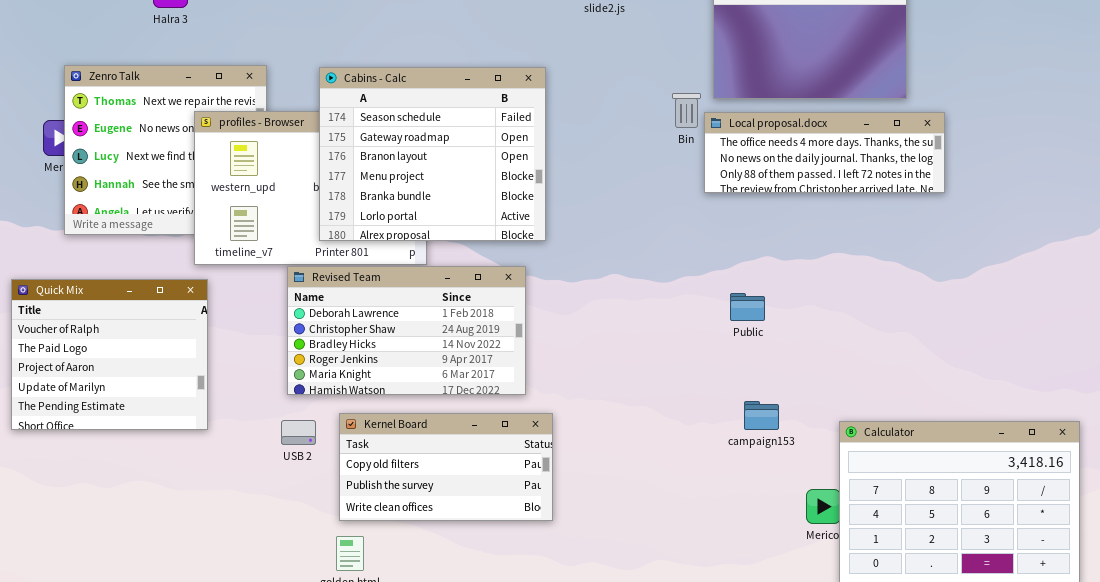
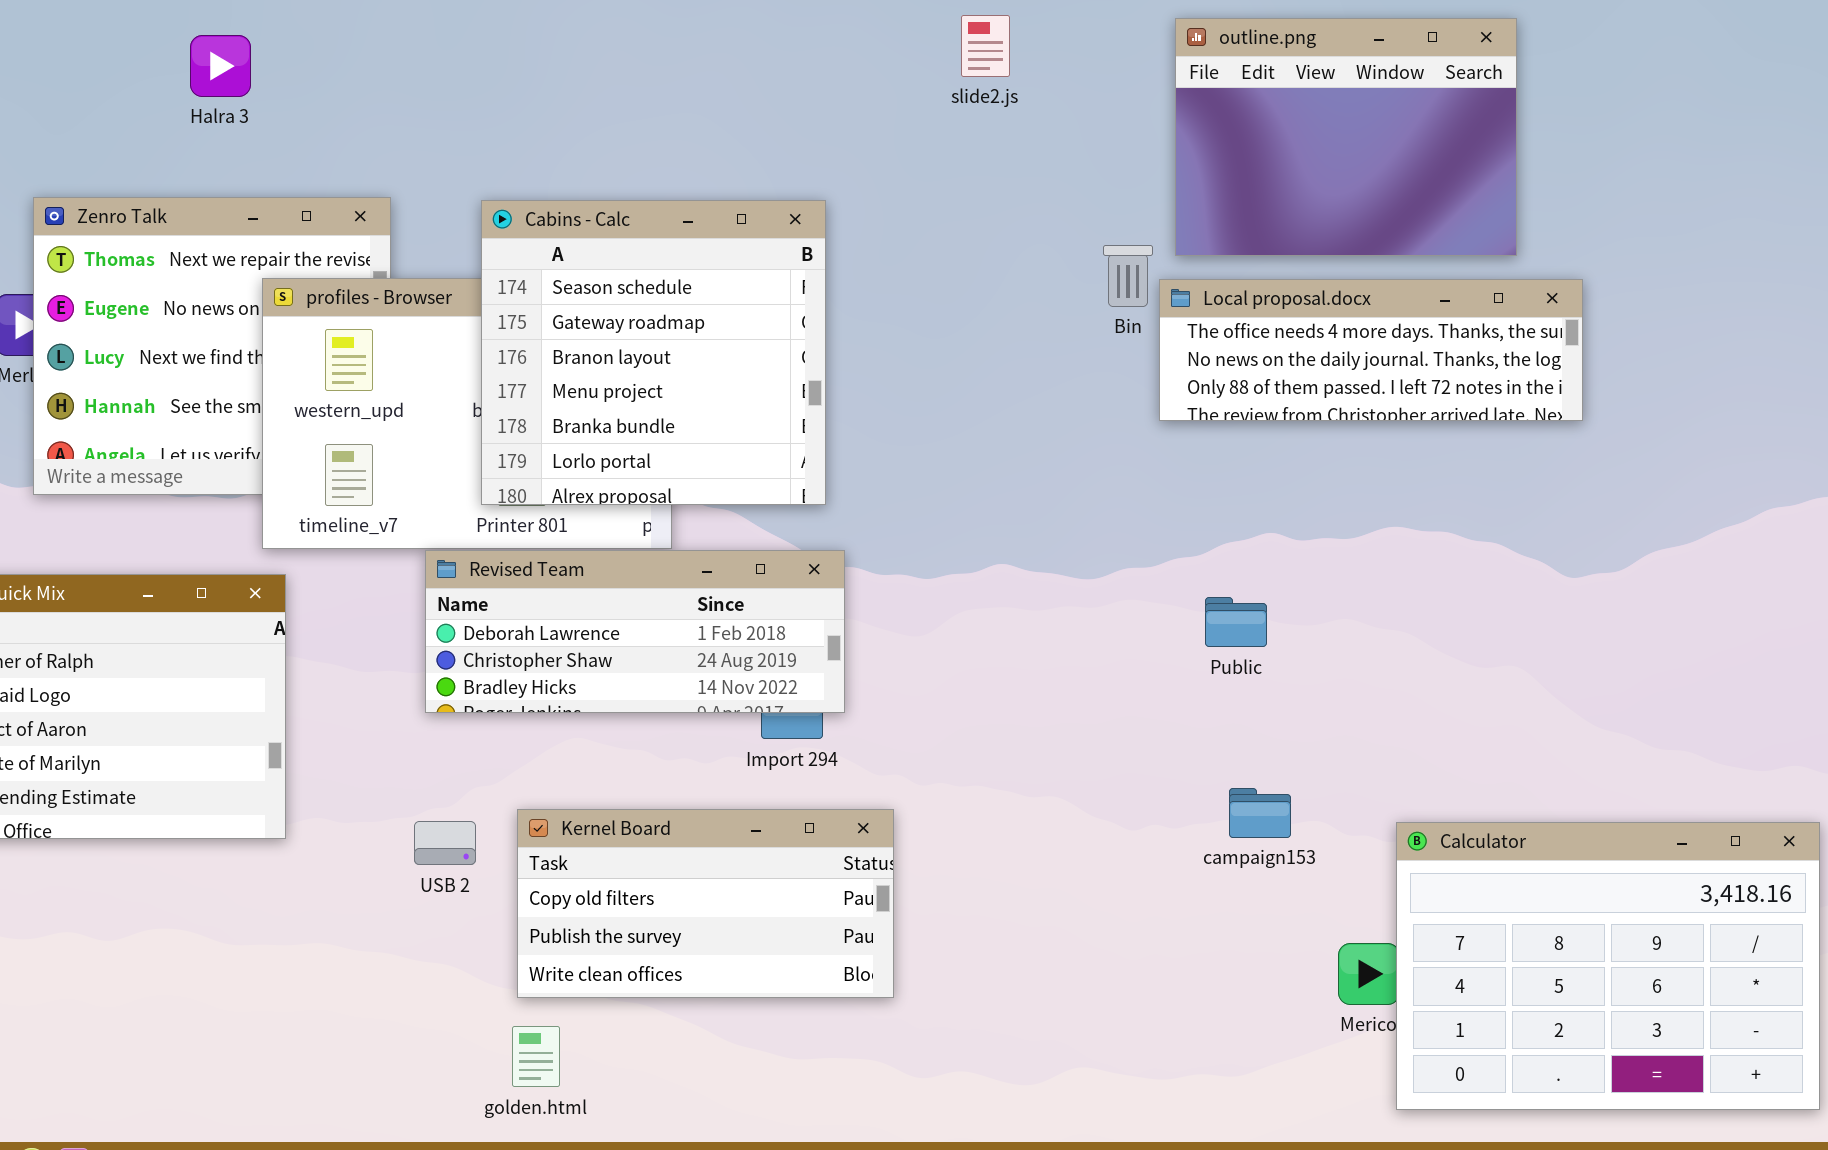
Cabins - Calc: [319,67,546,241] -> [481,200,826,505], resized
Revised Team: [287,266,526,395] -> [425,550,845,713], resized

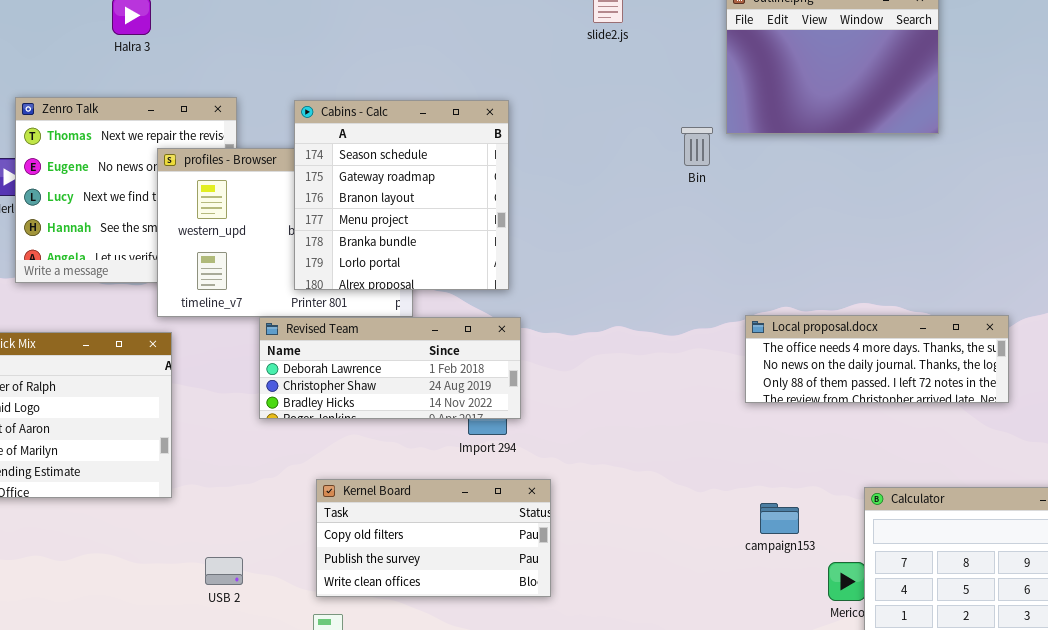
Local proposal.docx: [1159,279,1583,421] -> [745,315,1009,403], moved
campaign153: [1229,788,1291,838] -> [760,503,799,534], moved
USB 2: [414,821,476,865] -> [205,557,243,585], moved

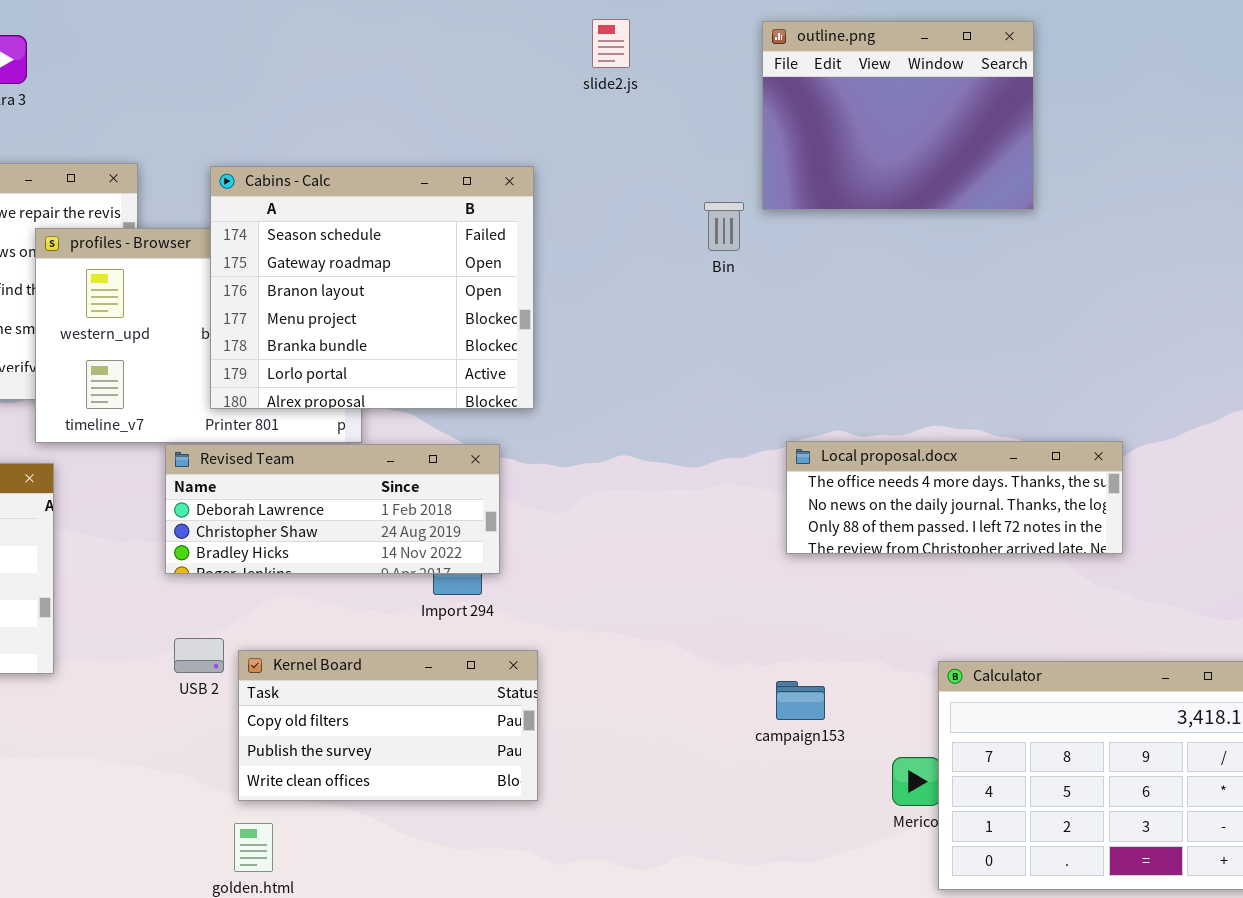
Cabins - Calc: [294,100,509,290] -> [210,166,534,409], resized
campaign153: [760,503,799,534] -> [776,681,825,720], moved
USB 2: [205,557,243,585] -> [174,638,224,673], moved

